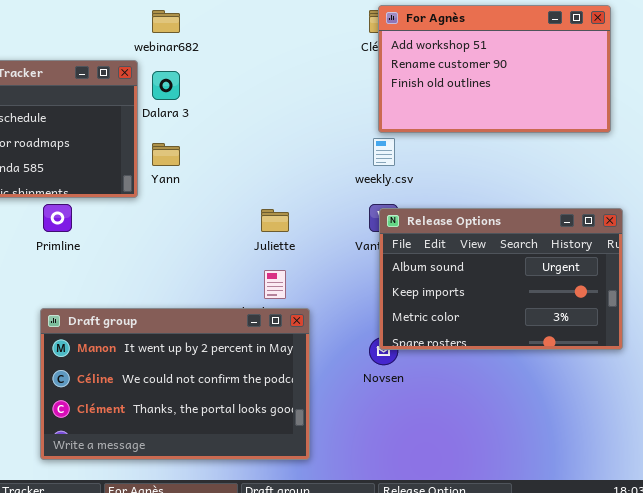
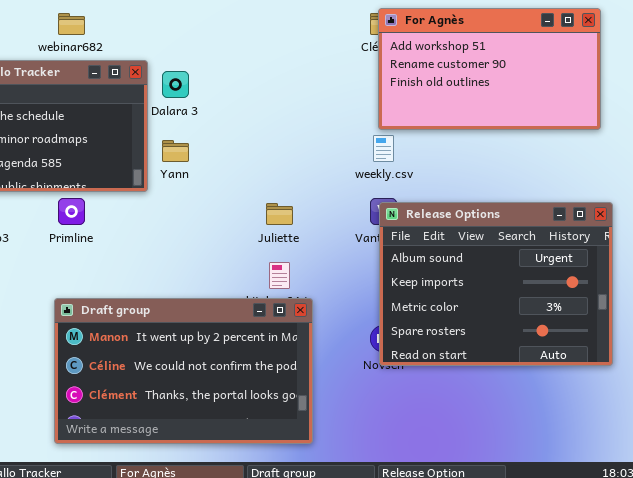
webinar682: [152,10,180,33] -> [58,13,85,35], moved
Release Options: [379,208,623,350] -> [379,202,613,366], resized

